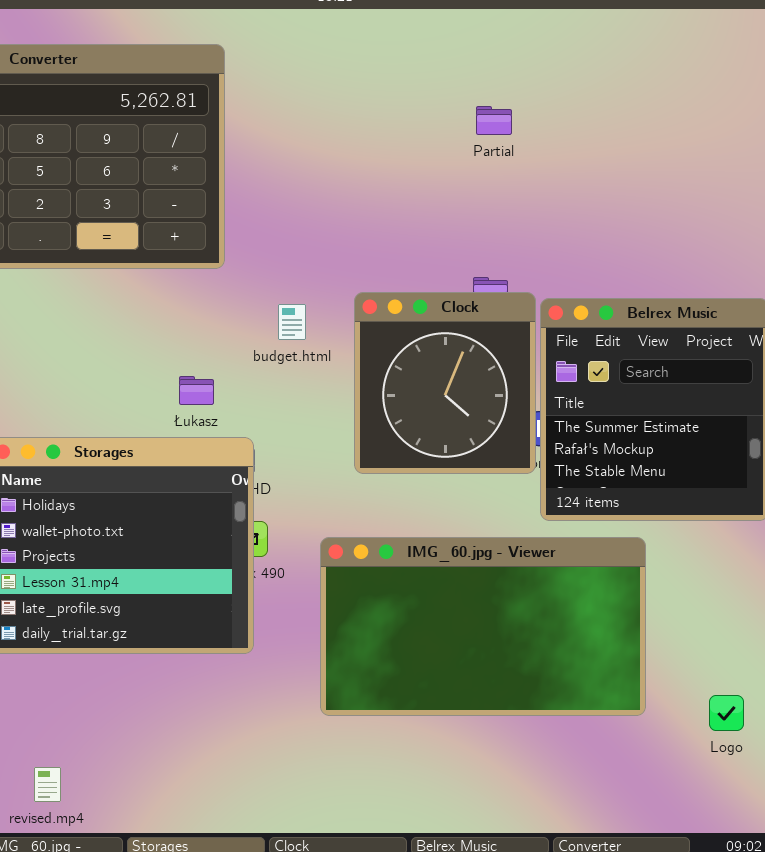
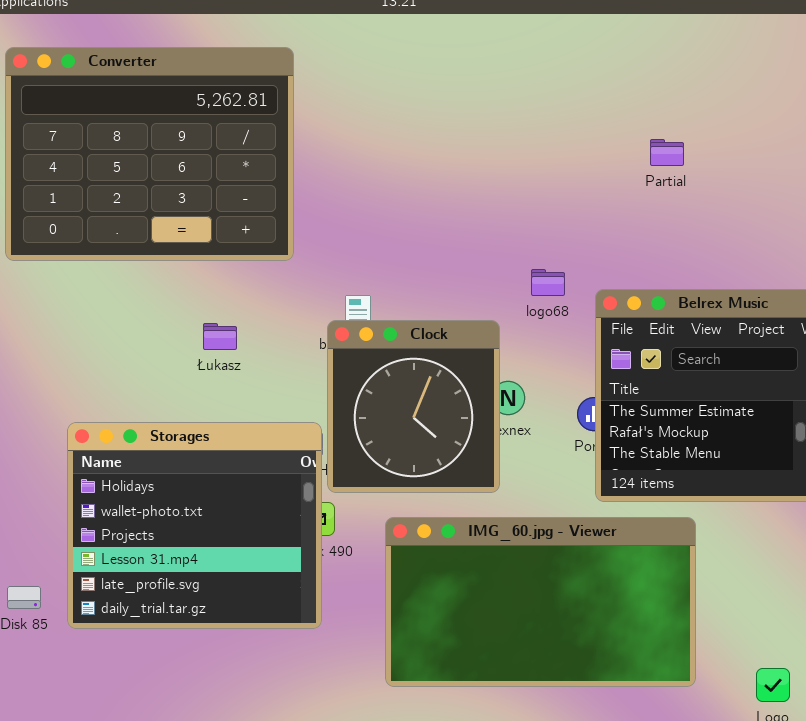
Partial: [476,106,512,135] -> [650,139,684,166], moved
Clock: [354,292,536,474] -> [327,320,500,493], moved
Łukasz: [179,376,214,405] -> [203,323,237,350], moved

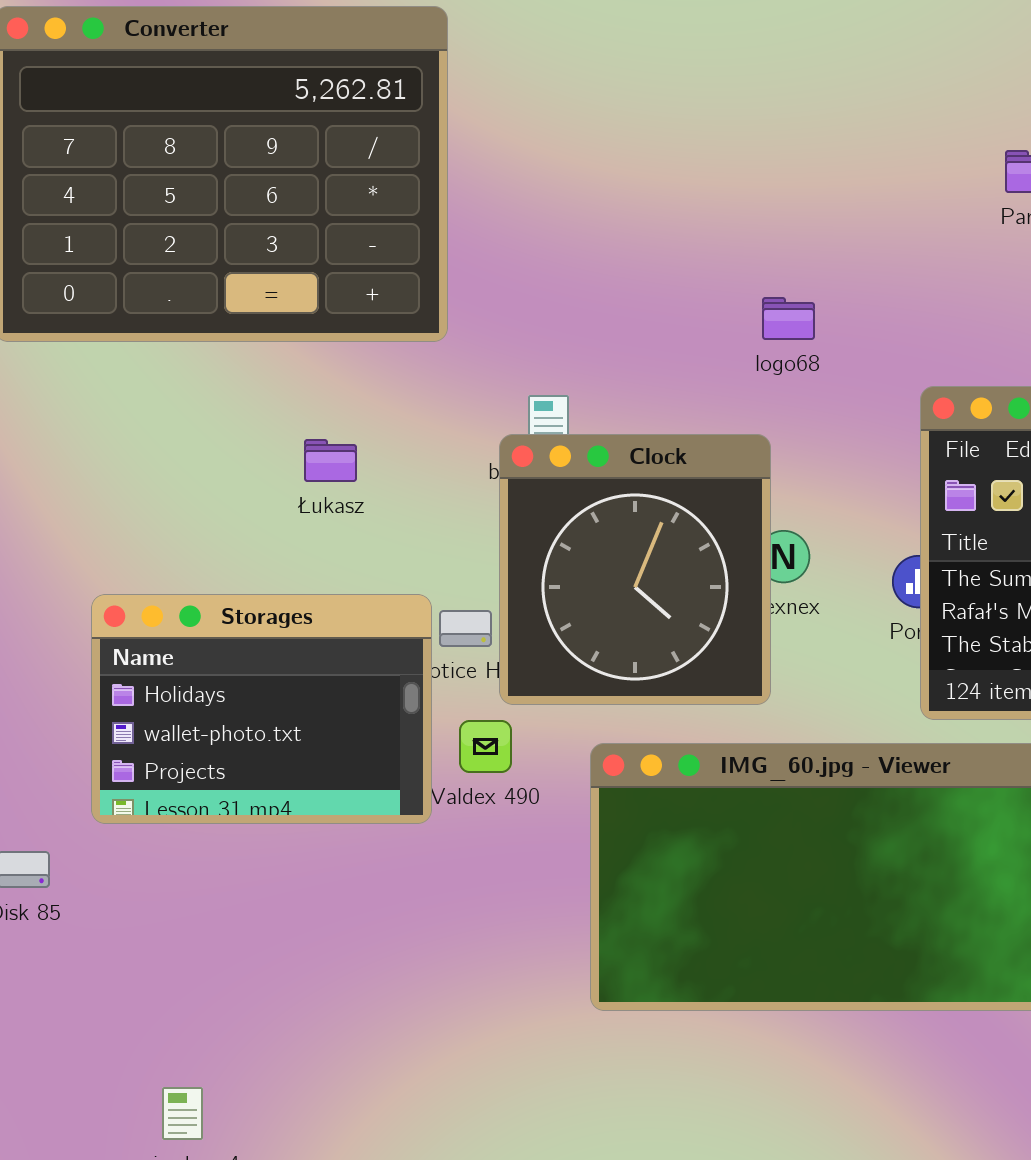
logo68: [531,269,565,296] -> [762,297,815,340], moved
Storages: [67,422,322,629] -> [91,594,432,824], resized

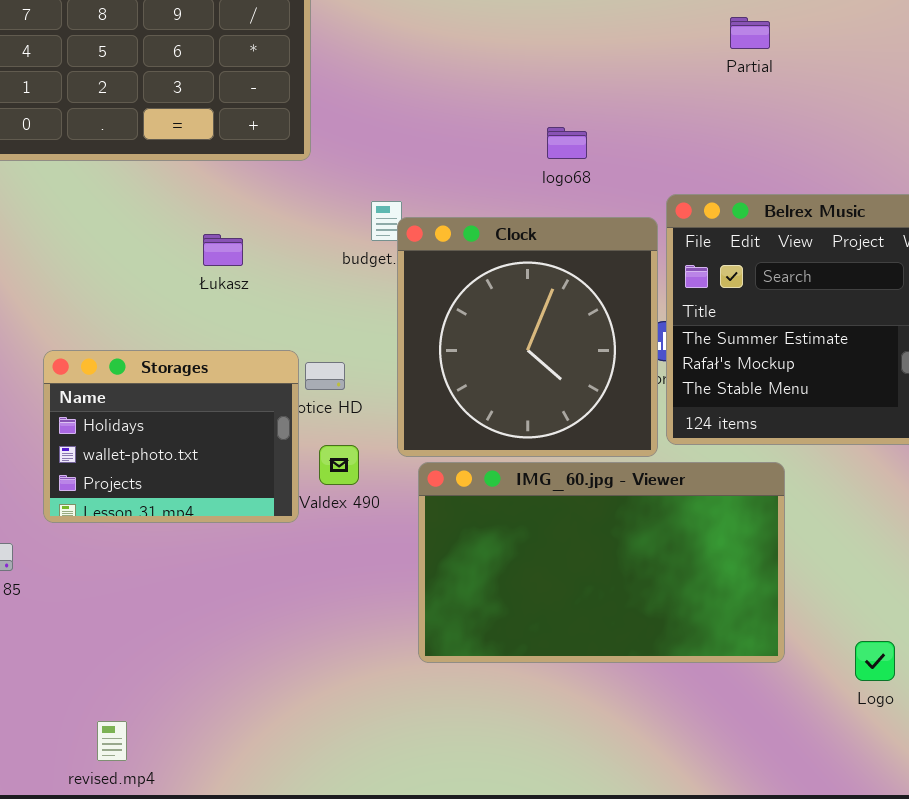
Clock: [499,434,771,705] -> [397,217,658,457], moved, resized

